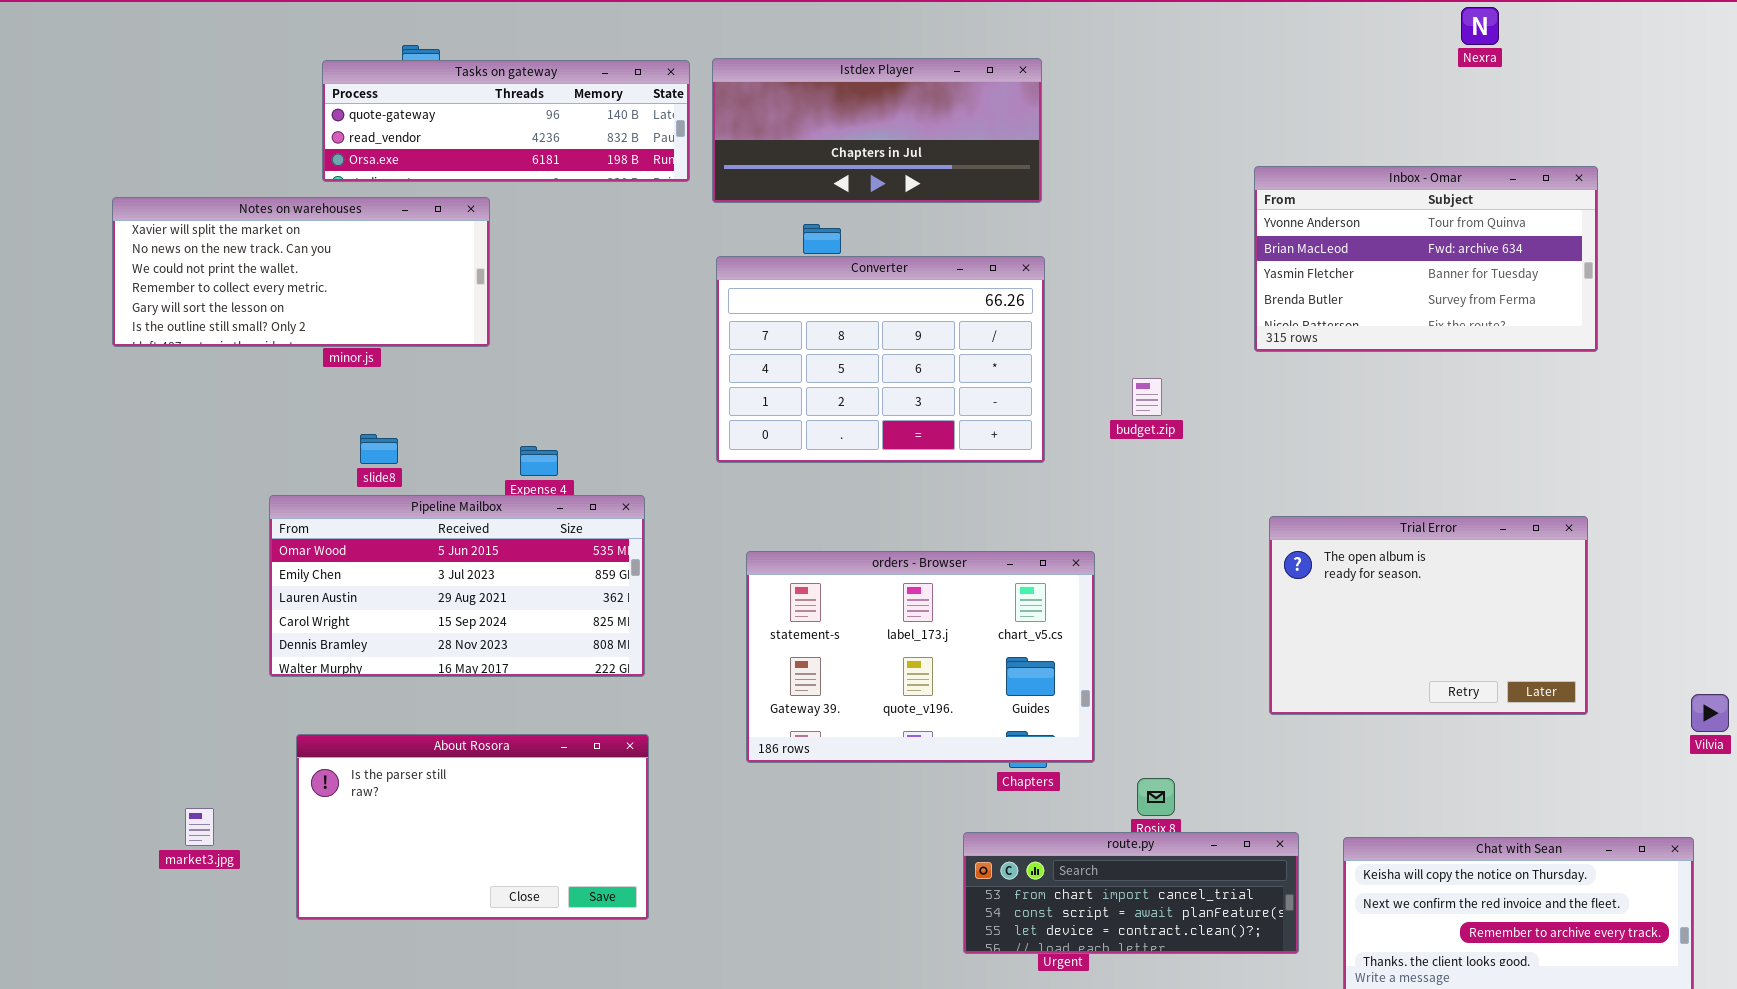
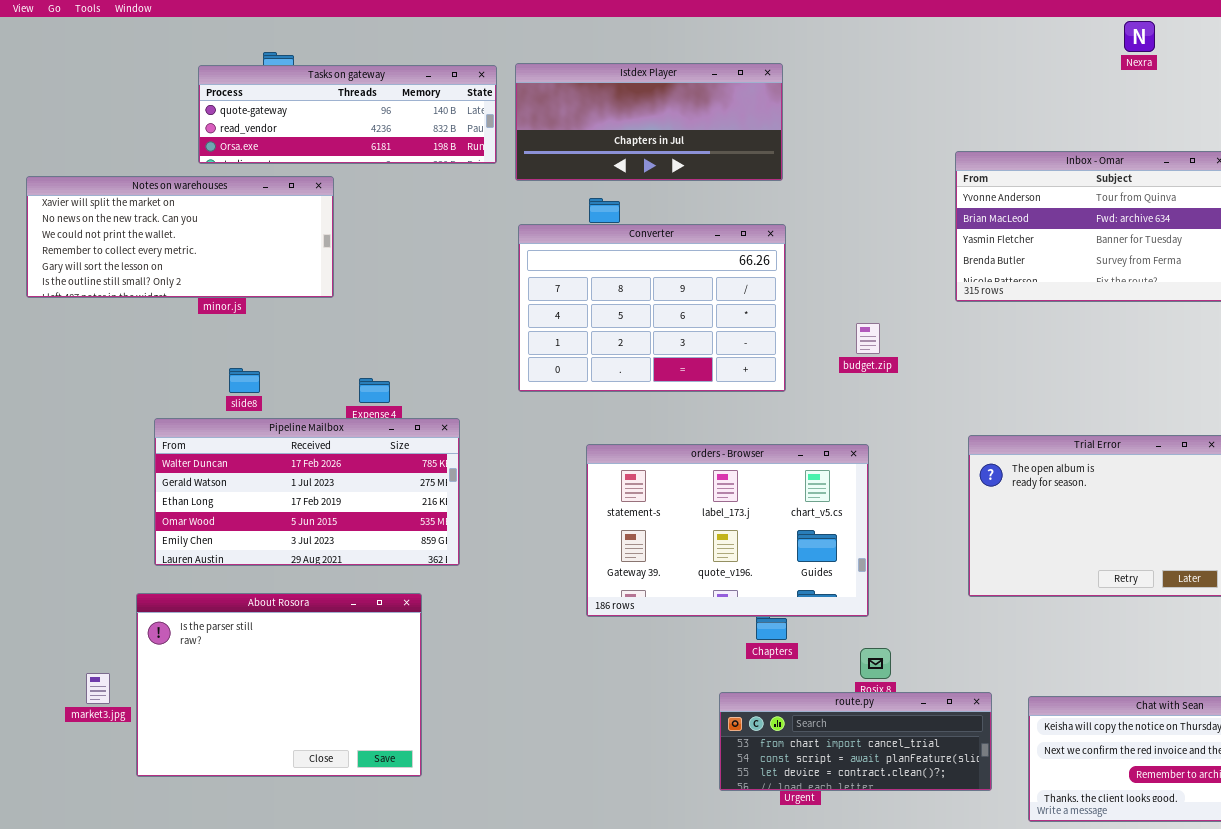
Pipeline Mailbox: [269,495,645,677] -> [154,418,460,566], scrolled up 3 rows
orders - Browser: [746,551,1095,763] -> [586,444,869,617], moved
About Rosora: [296,734,649,920] -> [136,593,422,777], moved, resized

